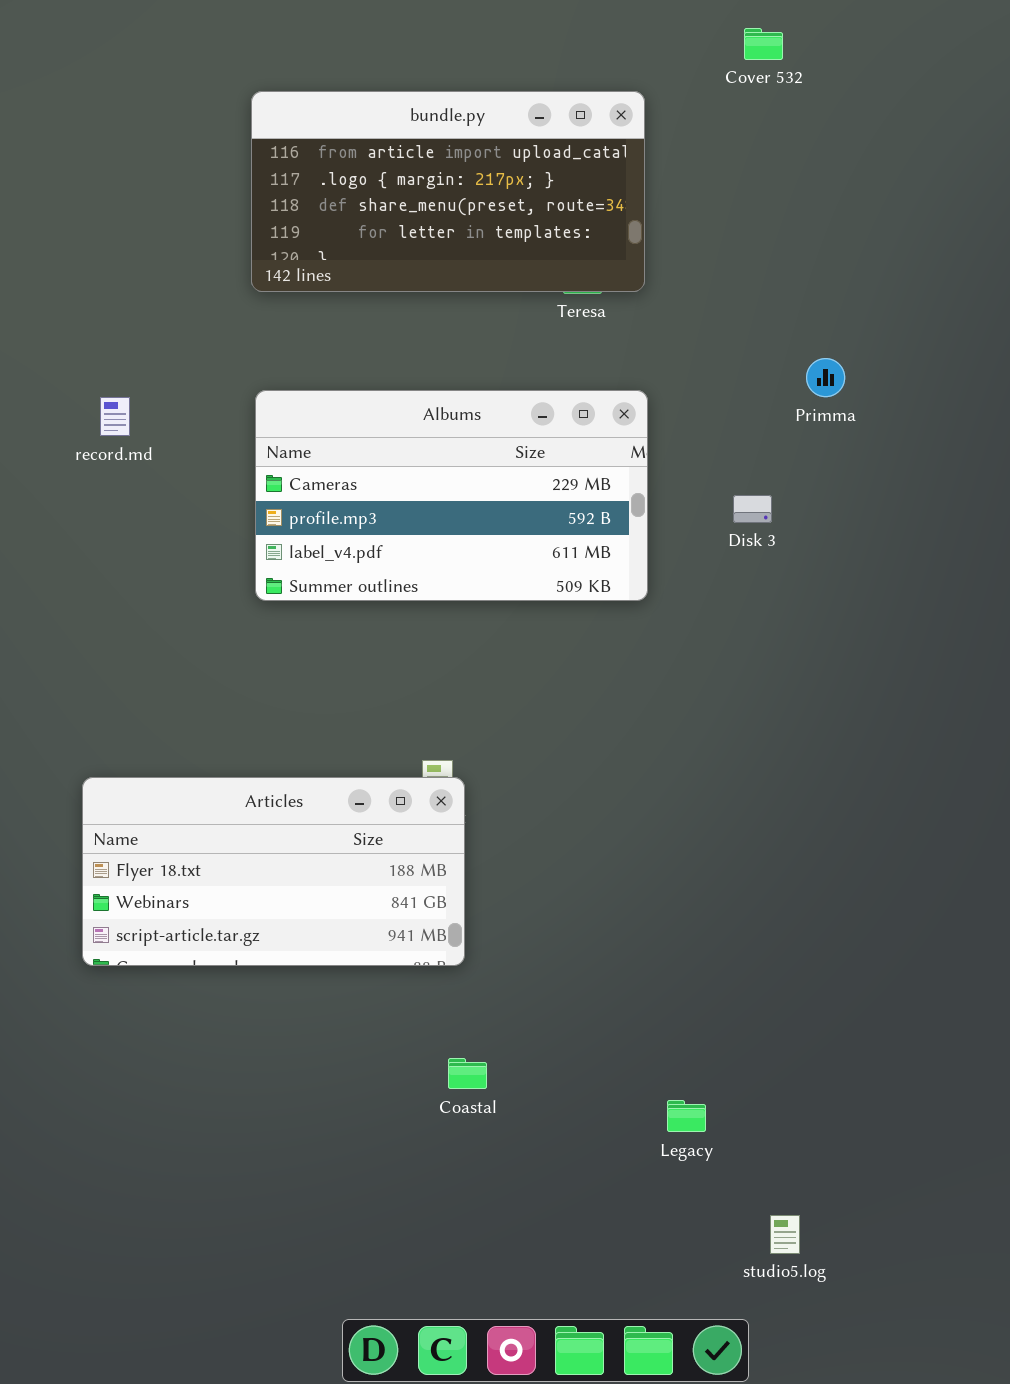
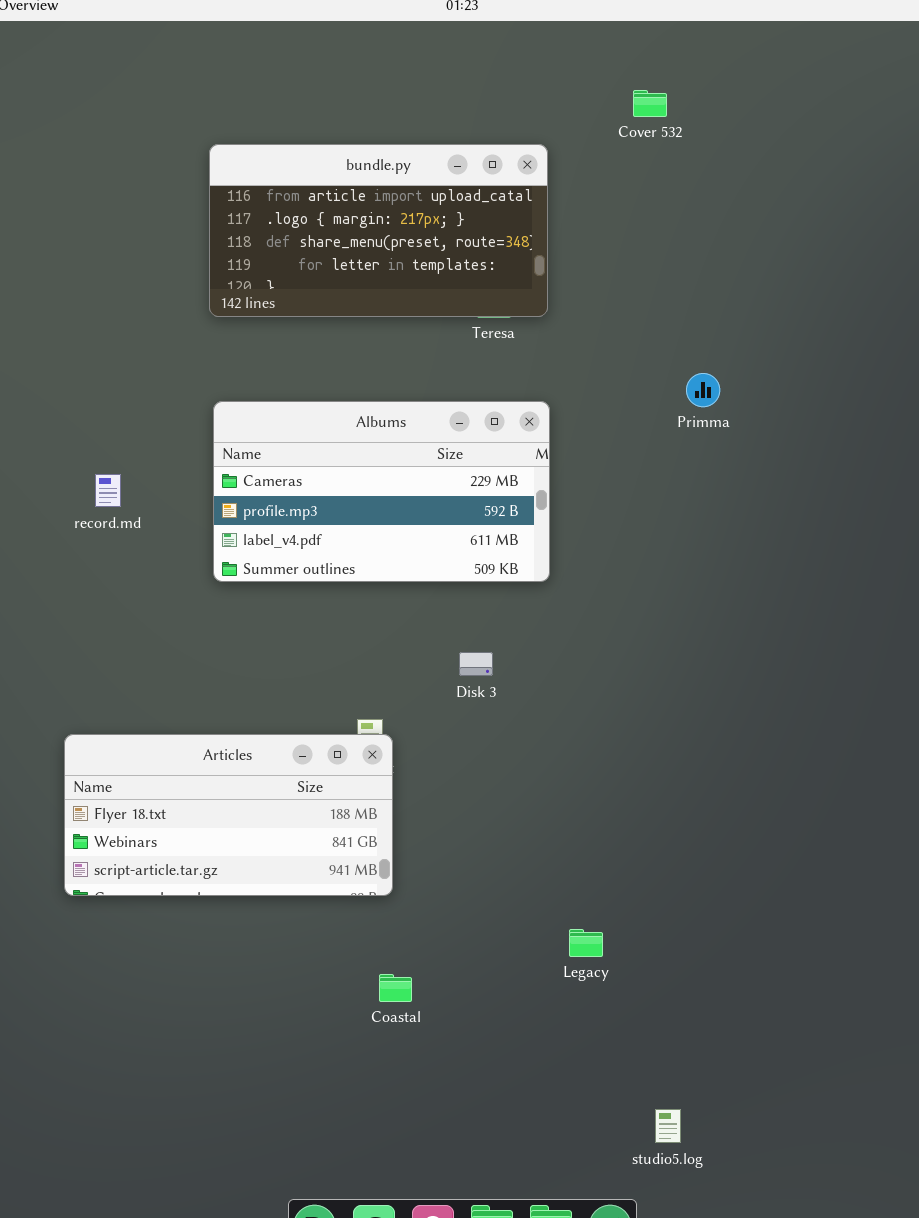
record.md: [100,397,130,436] -> [95,474,121,507], moved
Disk 3: [733,495,772,523] -> [459,652,493,676], moved
Legacy: [667,1100,706,1132] -> [569,929,603,957], moved

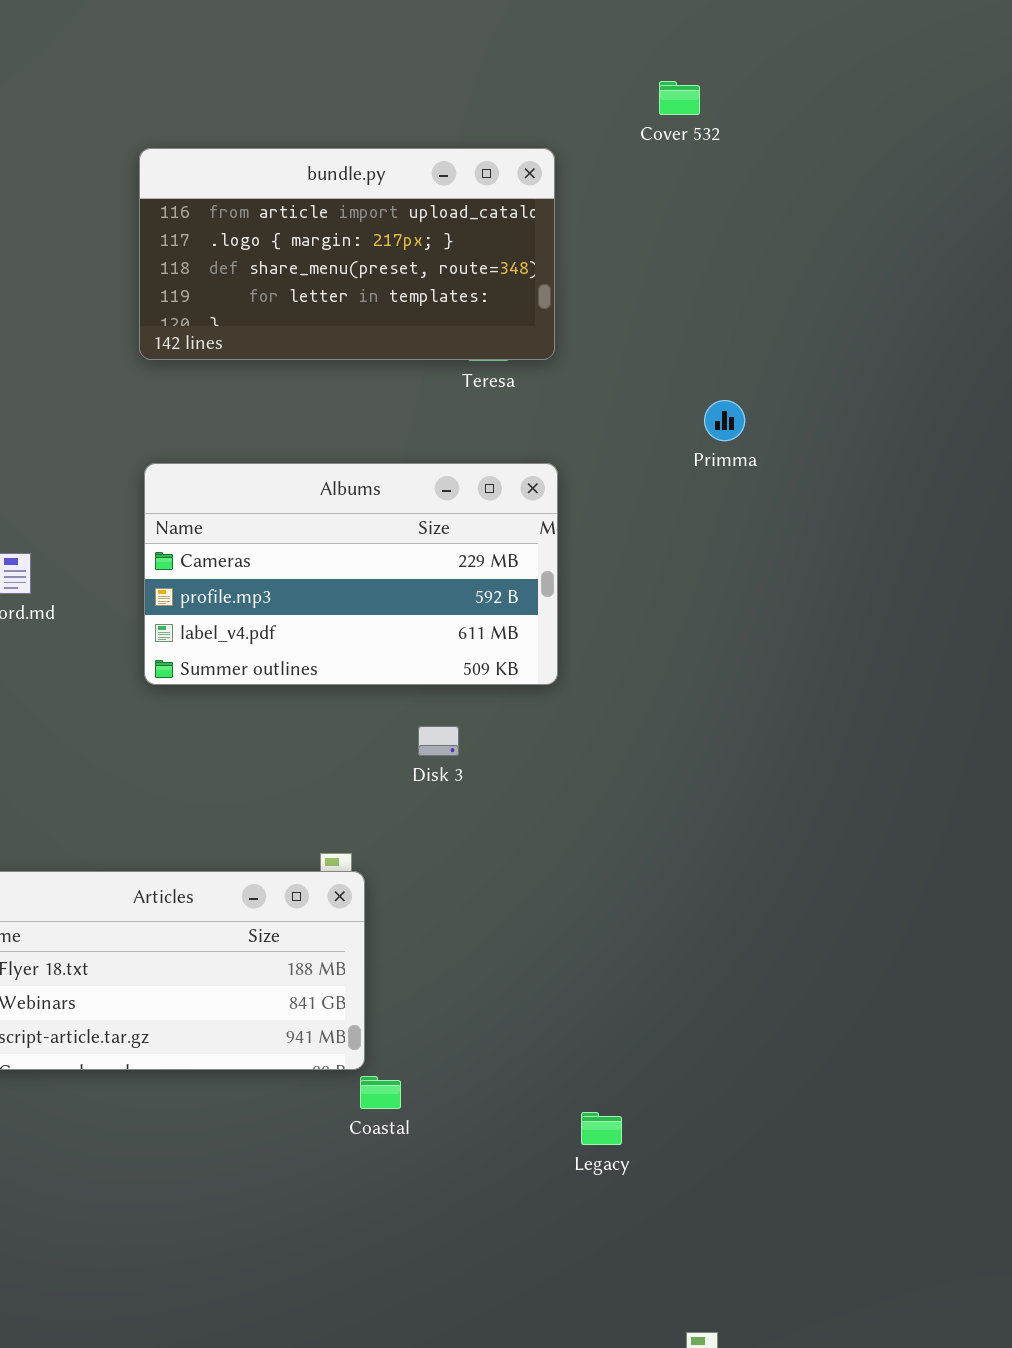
Primma: [686,373,720,407] -> [704,400,745,441], moved
Disk 3: [459,652,493,676] -> [418,726,459,756], moved
Coastal: [379,974,412,1002] -> [360,1076,401,1109], moved

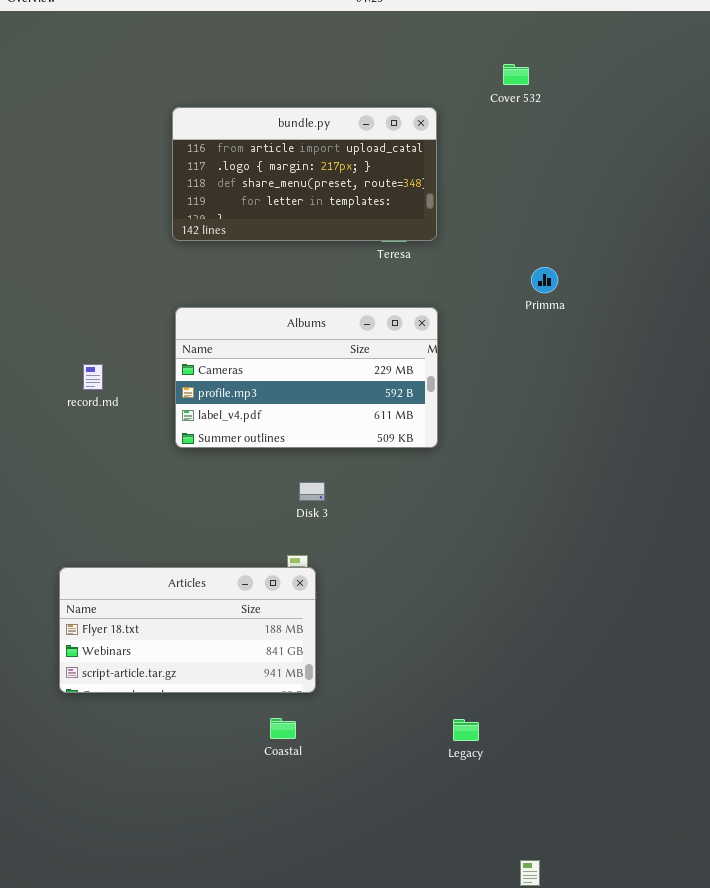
Disk 3: [418,726,459,756] -> [299,482,325,501], moved
Coastal: [360,1076,401,1109] -> [270,718,296,739], moved

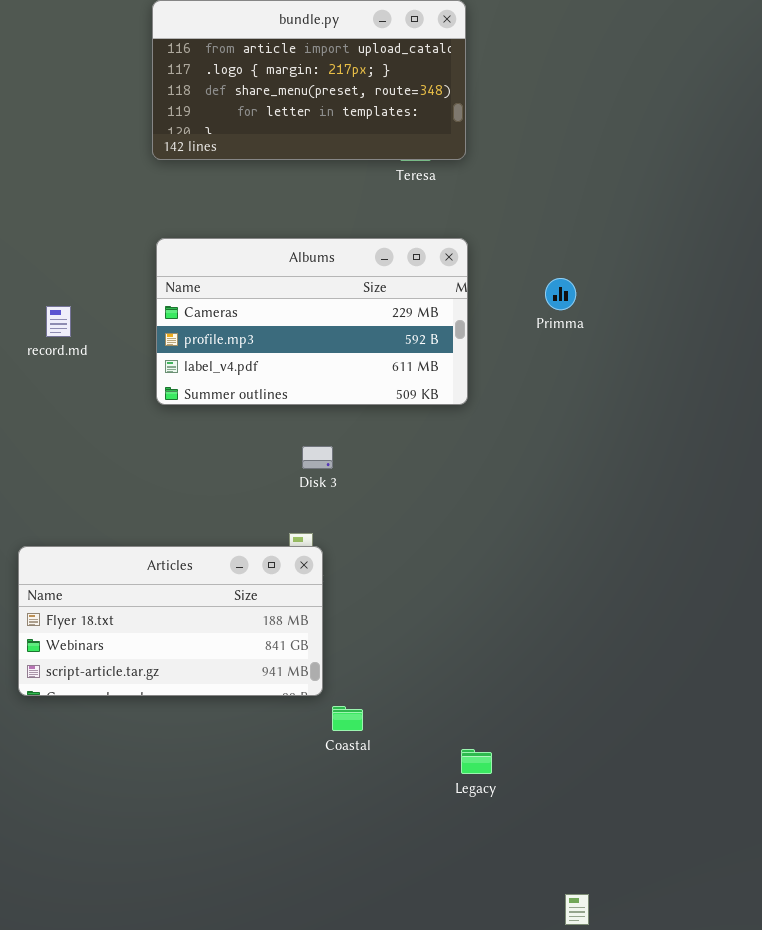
Primma: [531,267,558,293] -> [545,278,576,310], moved
Coastal: [270,718,296,739] -> [332,706,363,731], moved
Legacy: [453,719,479,741] -> [461,749,492,774], moved

